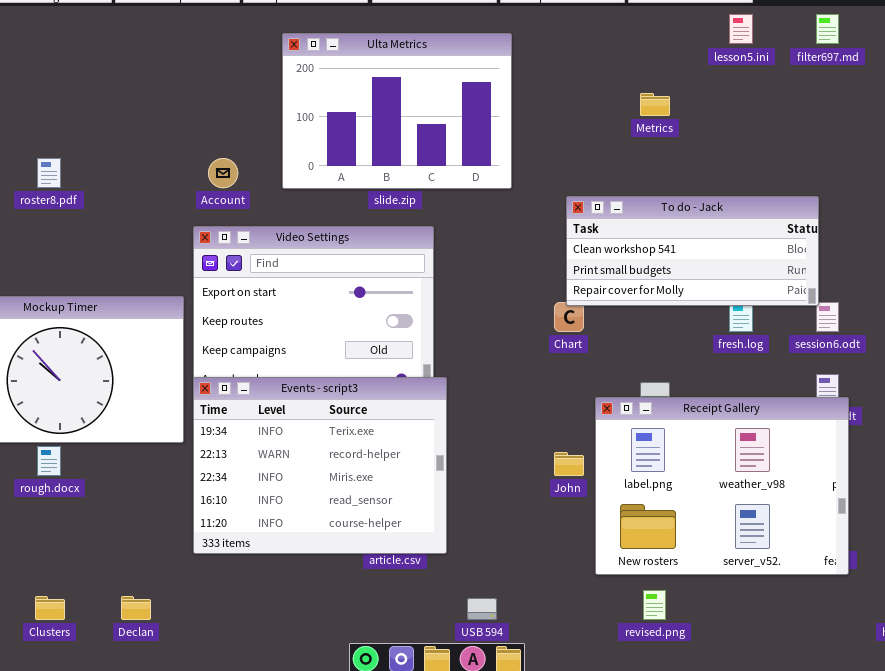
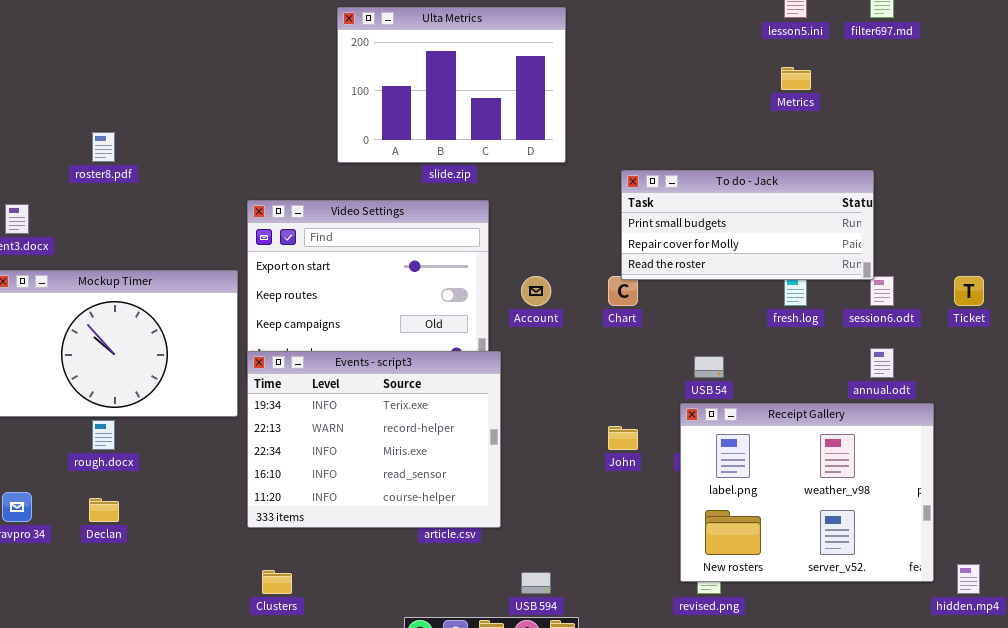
Metrics: [640,93,670,116] -> [781,67,811,90], moved
Account: [208,158,238,188] -> [521,276,551,306], moved
To do - Jack: [566,196,819,306] -> [621,170,874,280], scrolled down 1 row
Receipt Gallery: [595,397,849,575] -> [680,403,934,582], moved
Clusters: [35,596,65,620] -> [262,570,292,594], moved
Declan: [121,596,151,620] -> [89,498,119,522], moved

